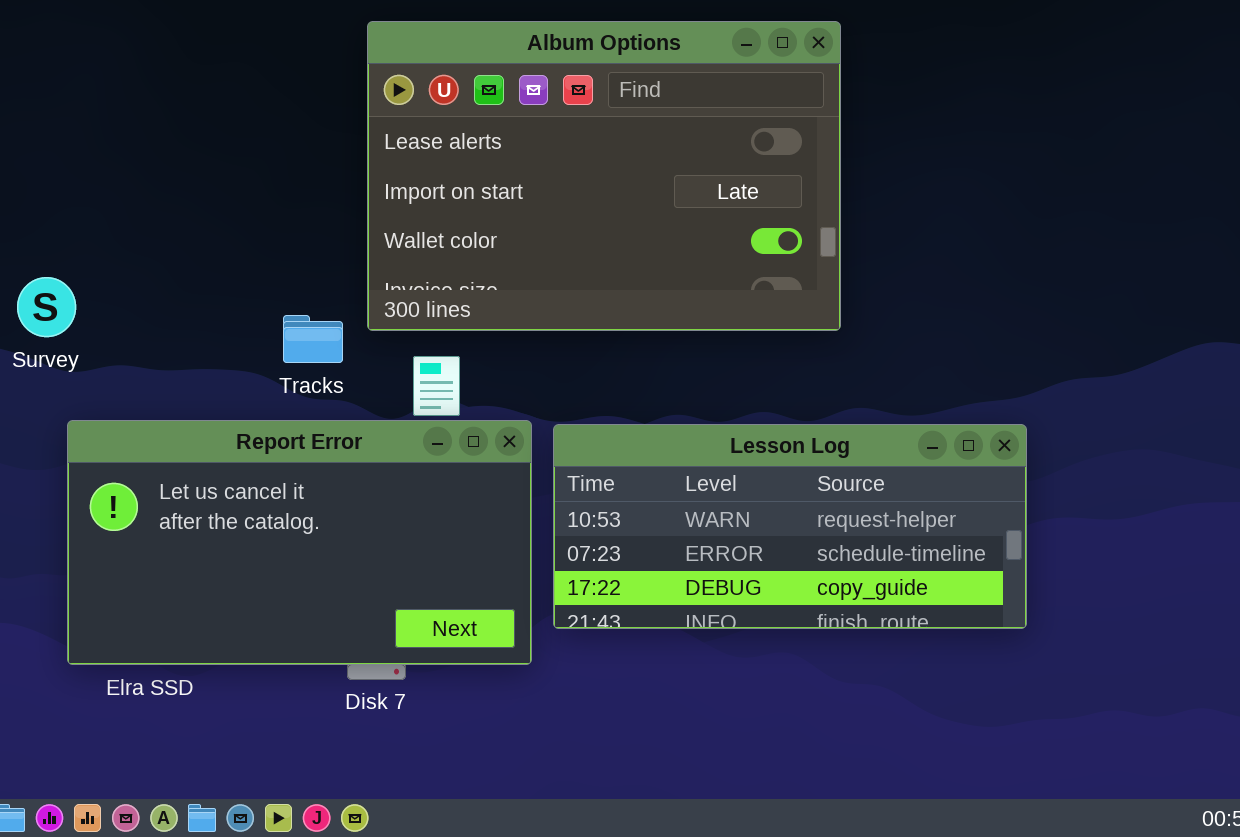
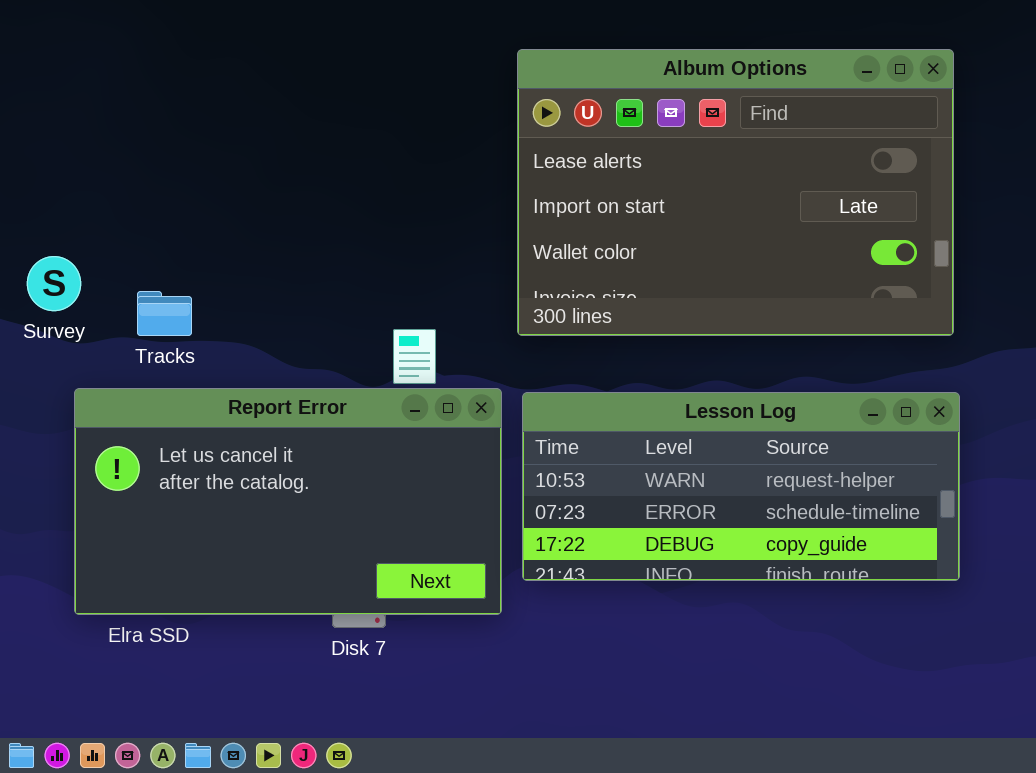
Album Options: [367,21,841,331] -> [517,49,954,336], moved
Tracks: [283,315,343,363] -> [137,291,192,336], moved

